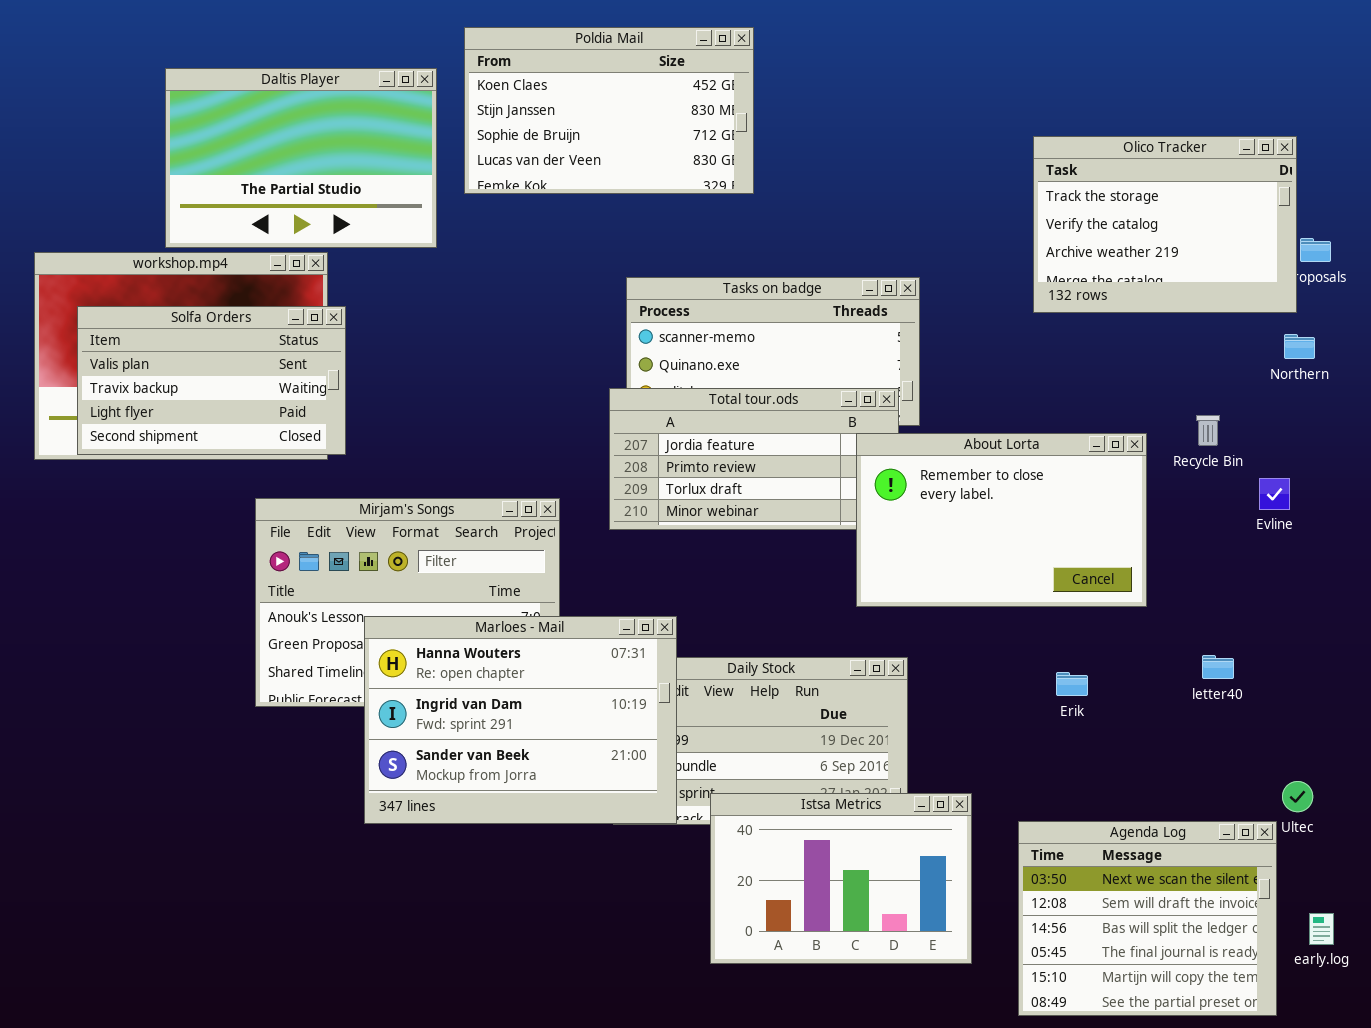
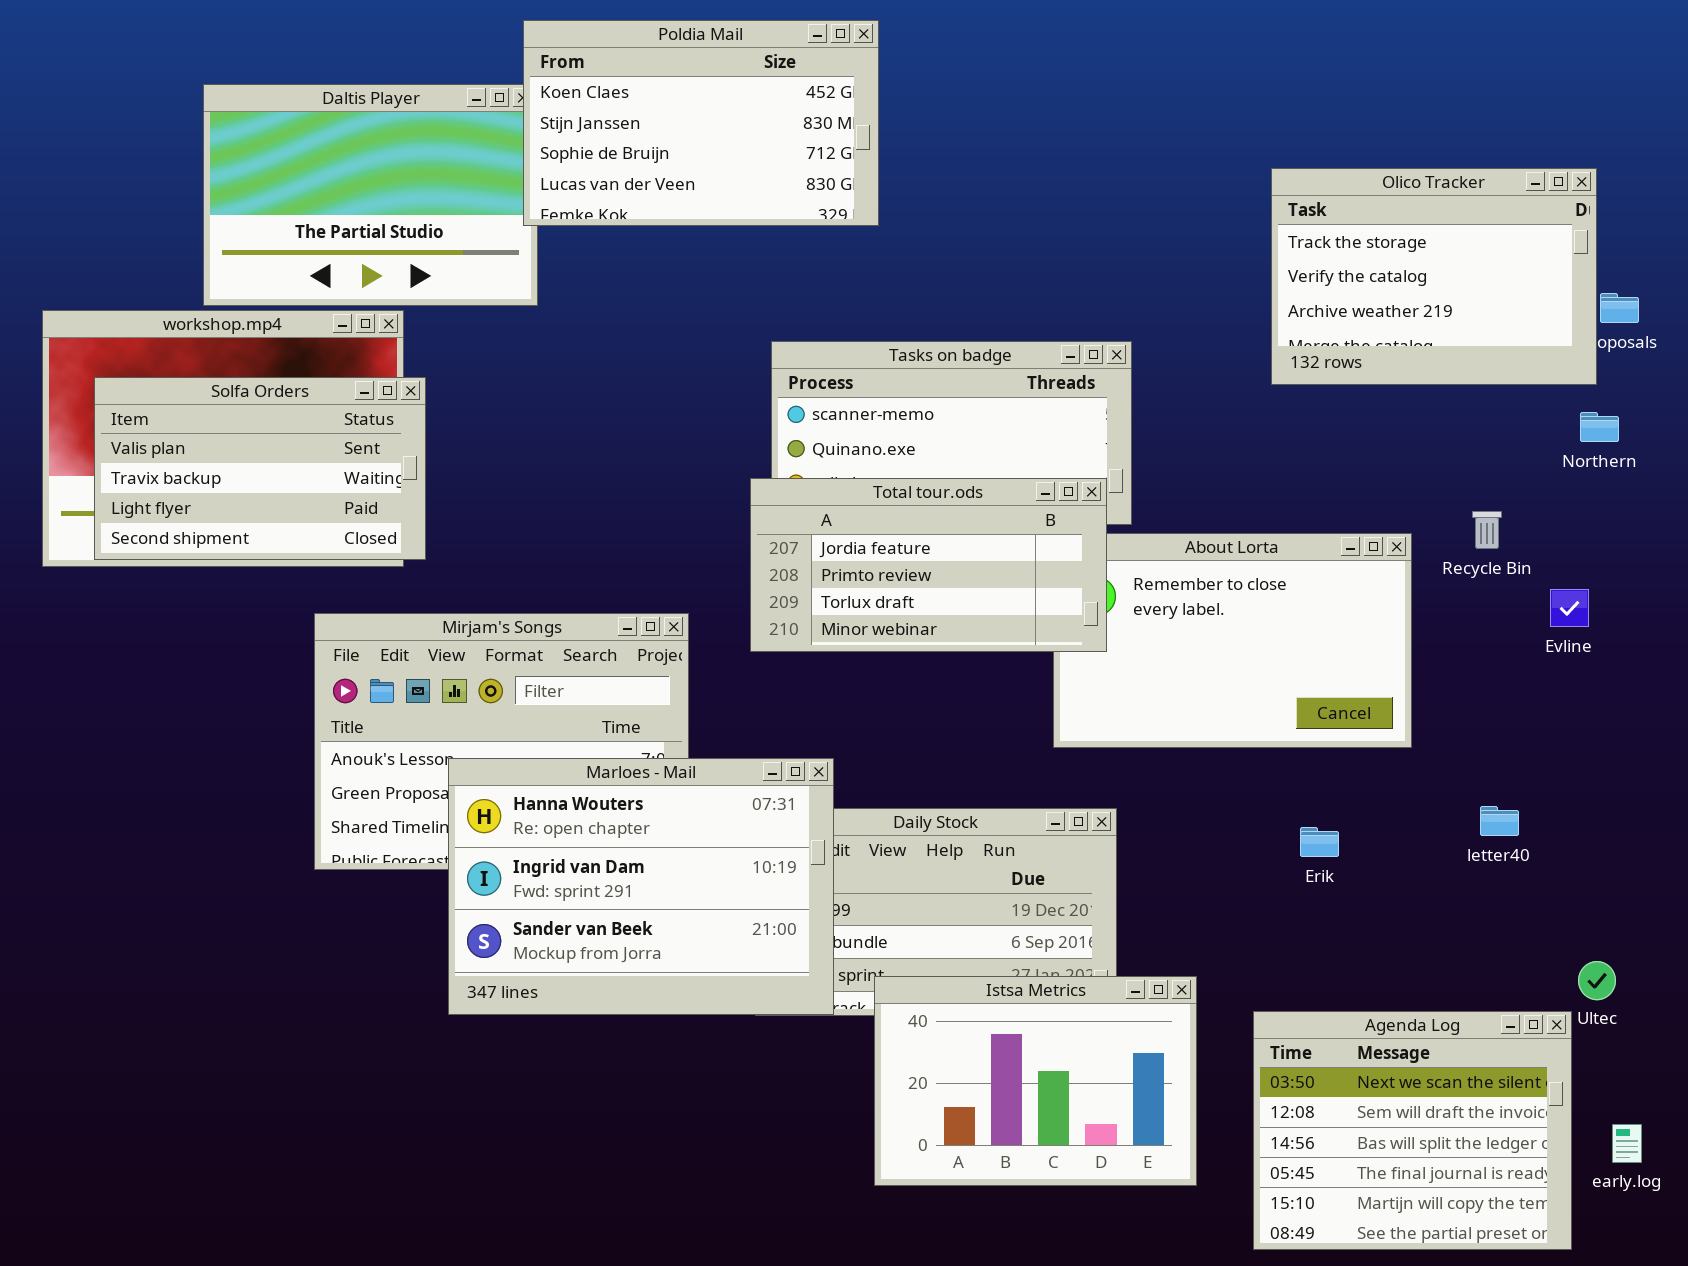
Poldia Mail: [464,27,754,194] -> [523,20,879,226], moved
Total tour.ods: [609,388,899,530] -> [750,478,1107,652], raised

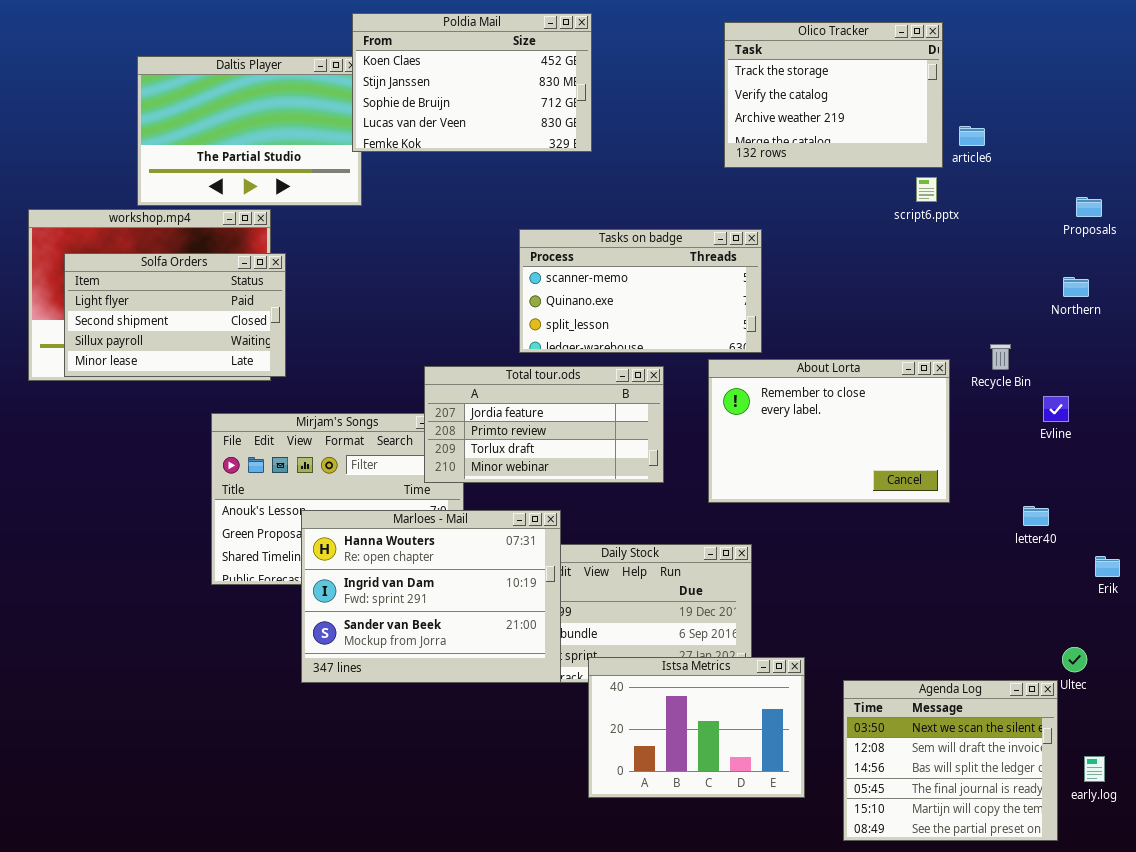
Olico Tracker: [1271,168,1597,385] -> [724,22,943,168], moved
Solfa Orders: [94,377,426,560] -> [64,253,286,377], scrolled down 2 rows
Total tour.ods: [750,478,1107,652] -> [424,366,664,483], moved
letter40: [1480,806,1519,836] -> [1023,506,1049,526], moved
Erik: [1300,827,1339,857] -> [1095,556,1120,577], moved

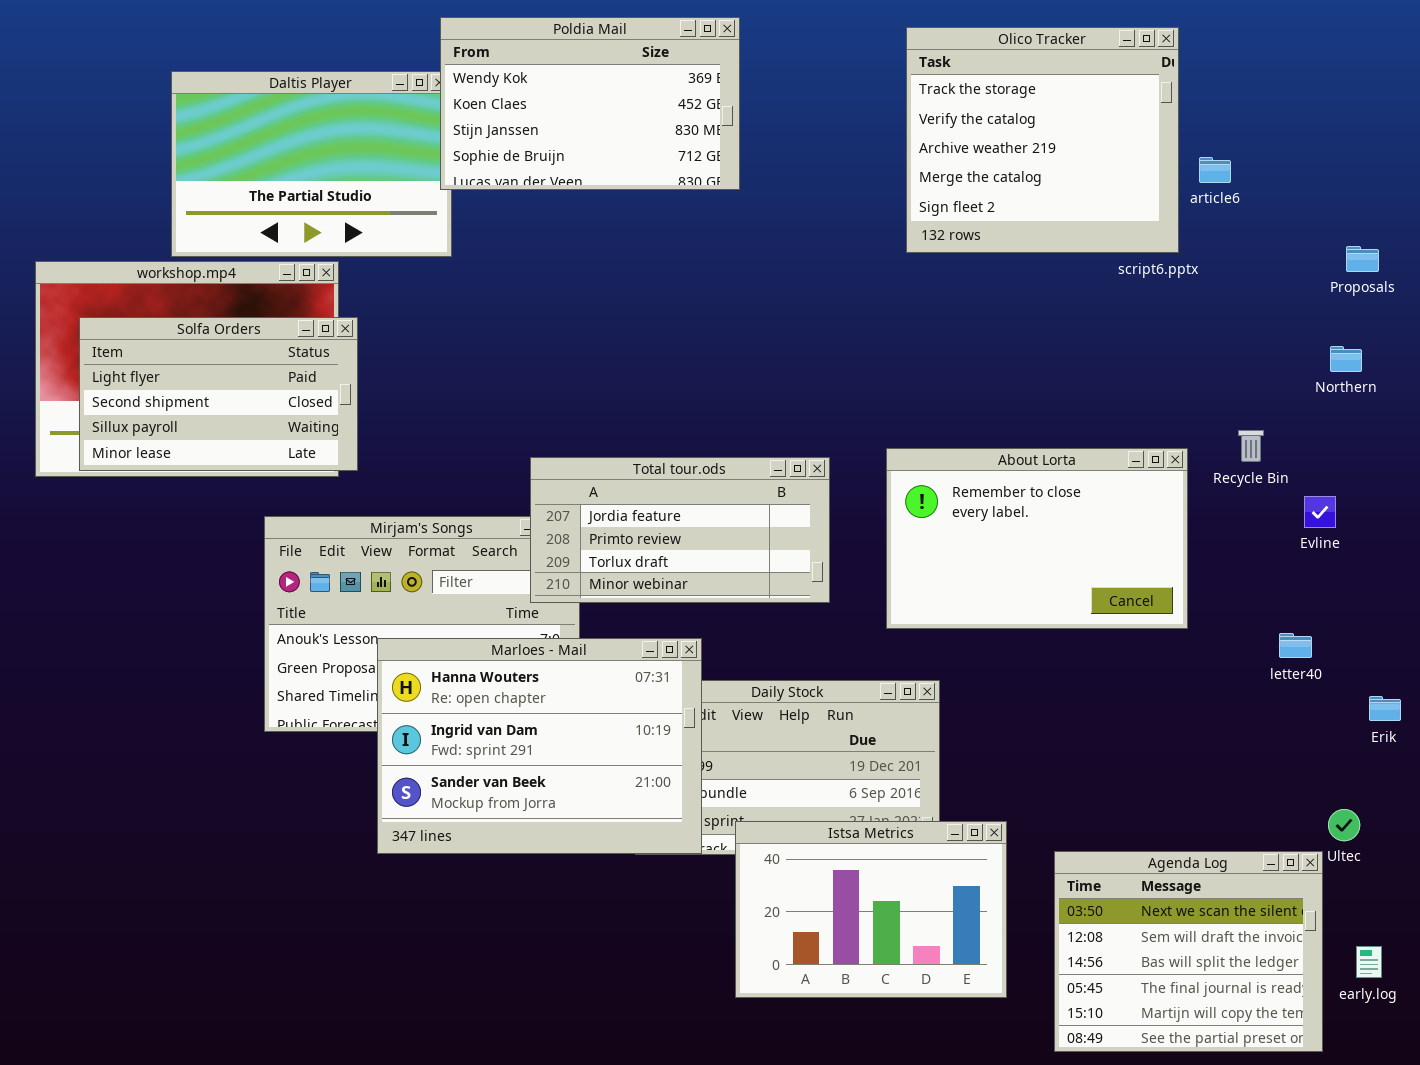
Poldia Mail: [352,13,592,152] -> [440,17,740,190], scrolled up 1 row
Olico Tracker: [724,22,943,168] -> [906,27,1179,253], resized
Tasks on badge: [519,229,762,353] -> none, closed

